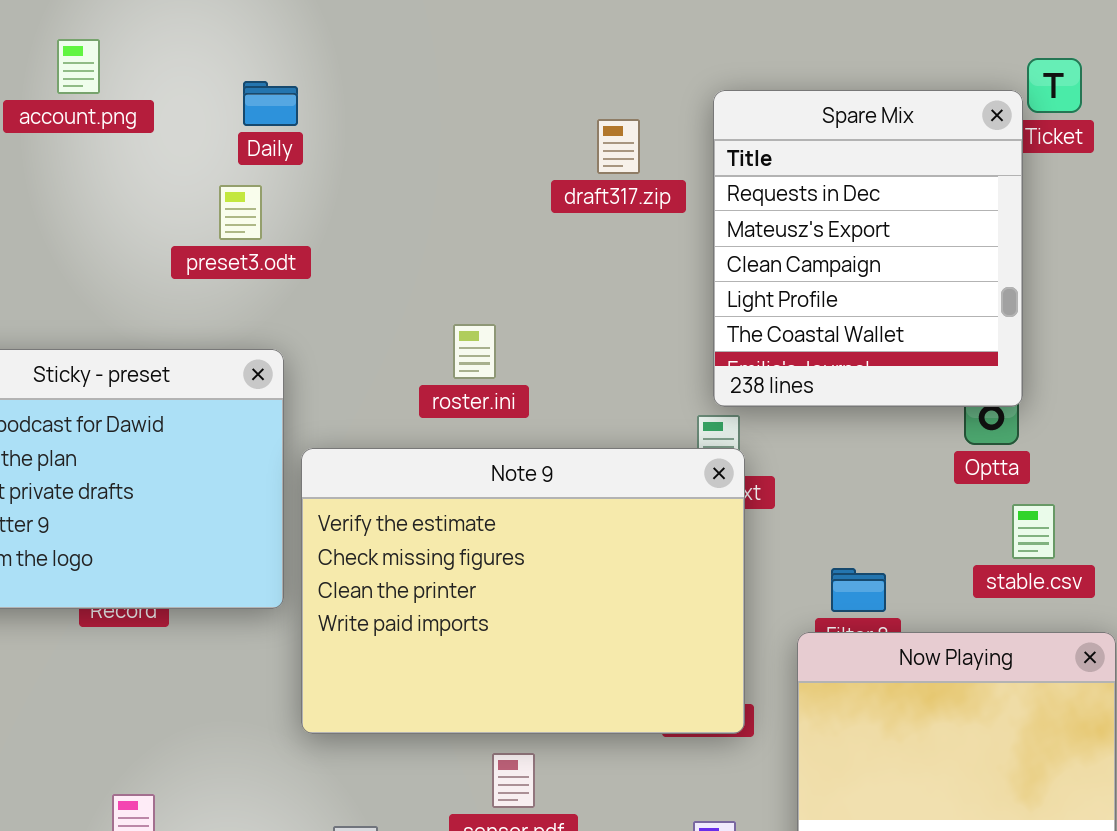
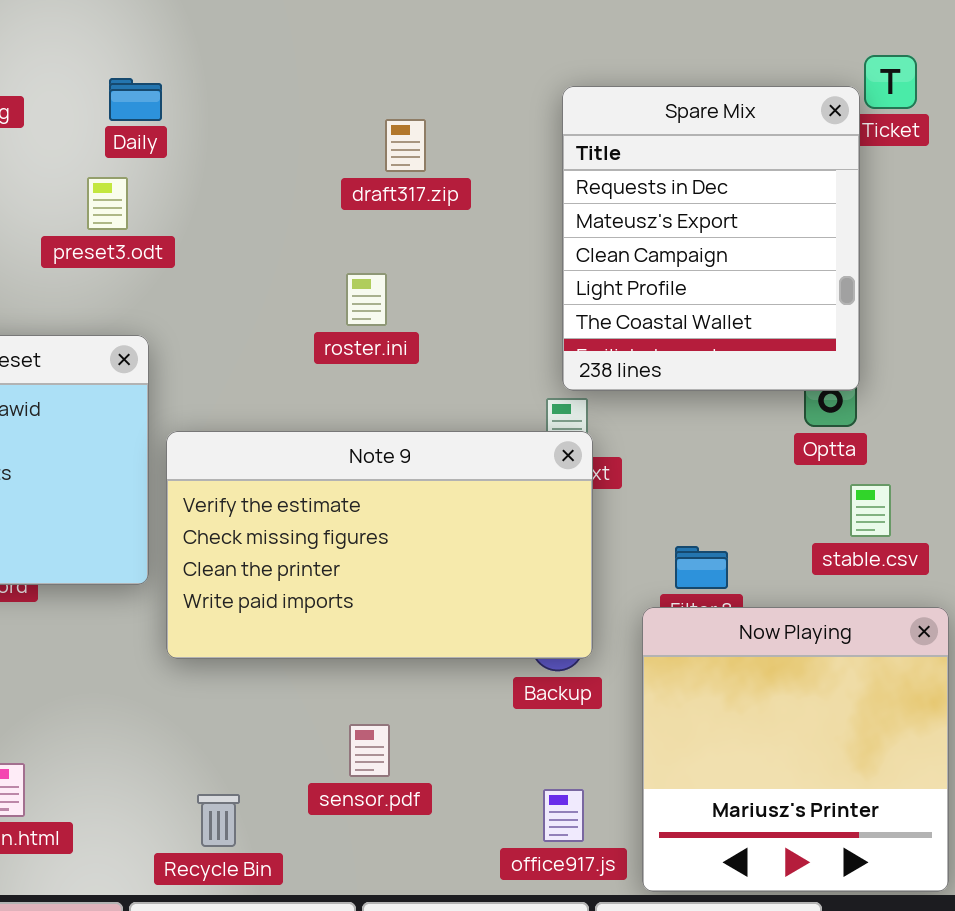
draft317.zip: [597,119,640,174] -> [385,119,426,172], moved
roster.ini: [453,324,496,379] -> [346,273,387,326], moved
Note 9: [301,448,745,734] -> [166,431,593,659], resized

